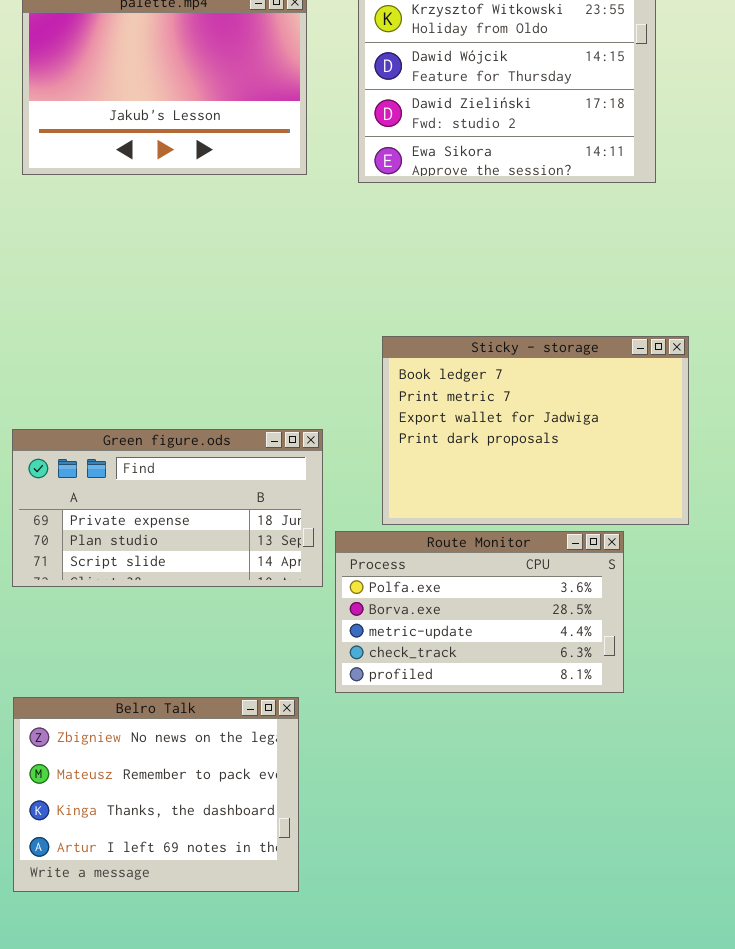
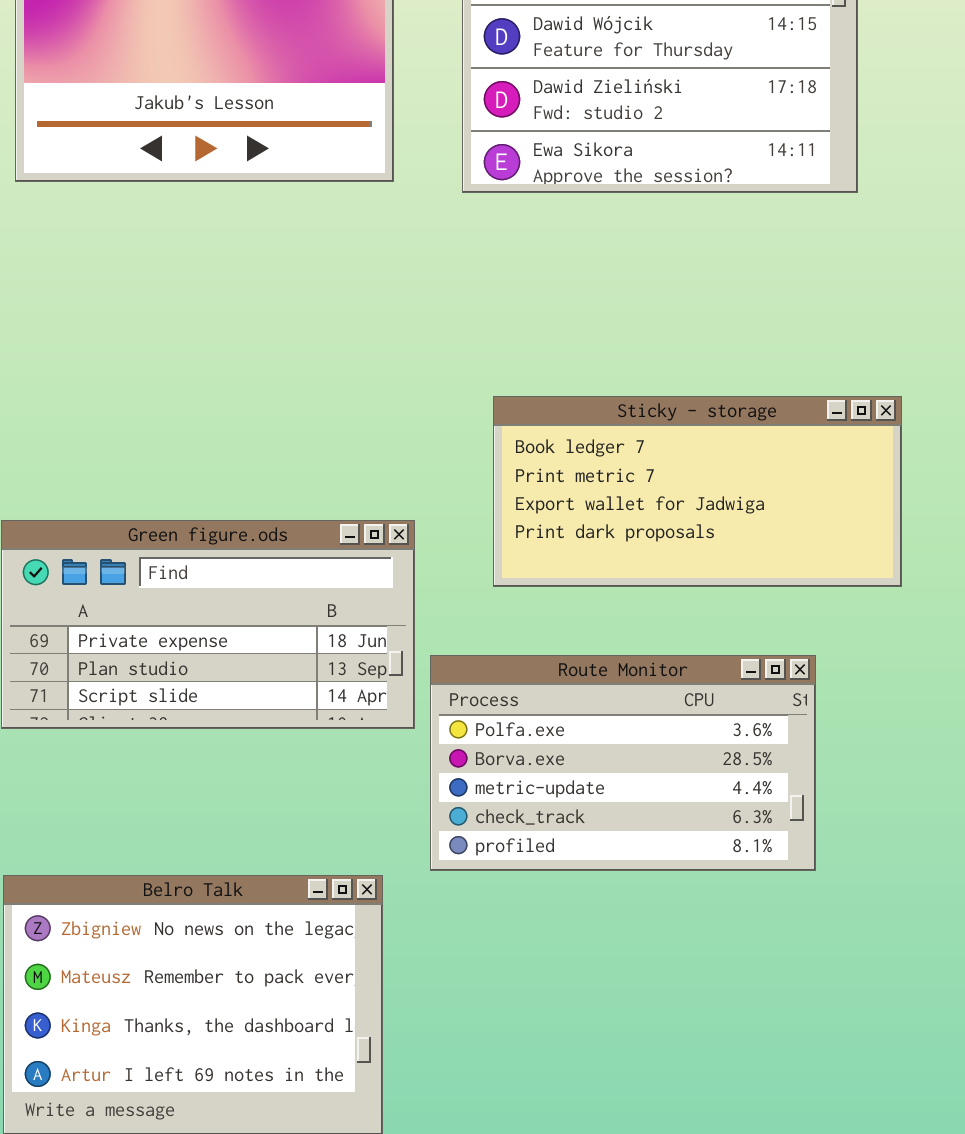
Sticky - storage: [382,336,689,525] -> [493,396,902,587], resized

